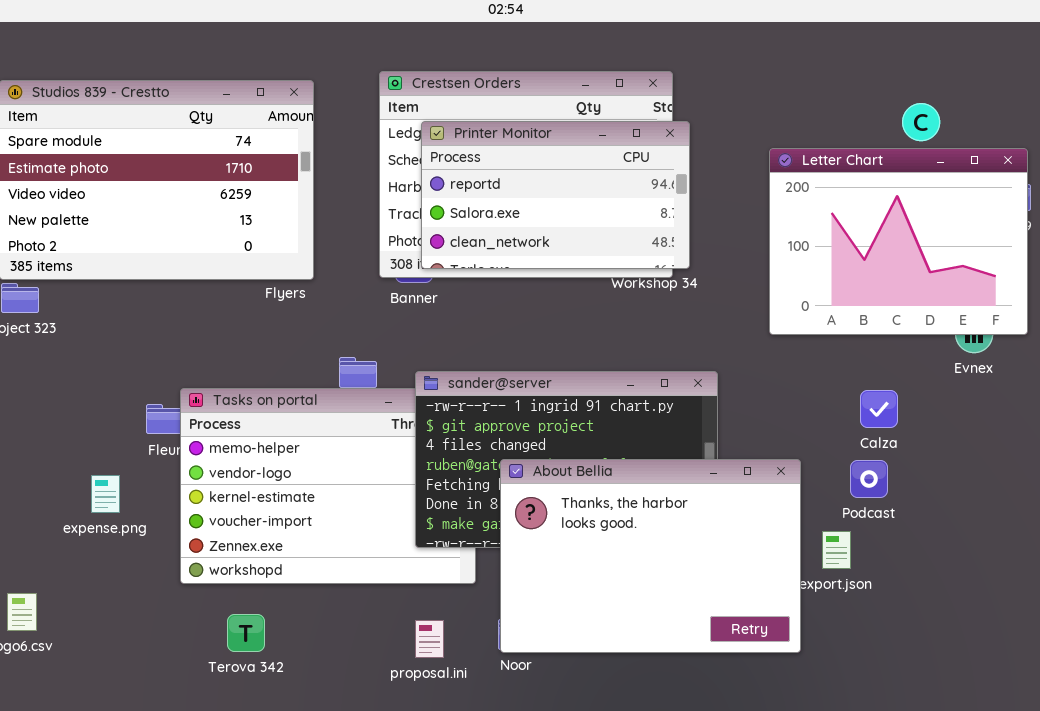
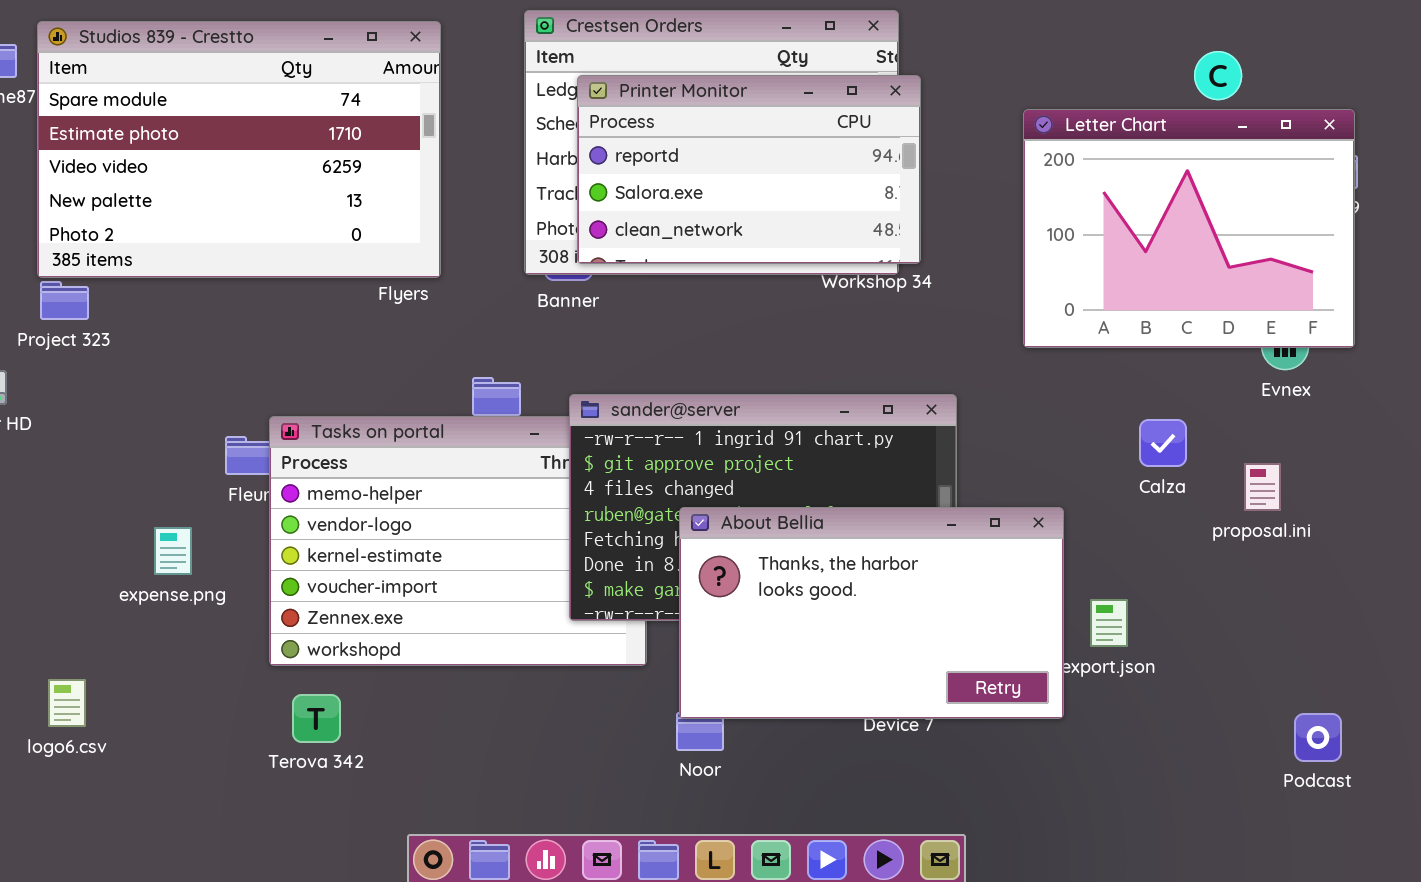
About Bellia: [500,459,801,653] -> [679,507,1064,719], resized
Podcast: [850,460,888,498] -> [1294,713,1342,762], moved
Terova 342: [227,614,265,652] -> [292,694,341,743], moved
proposal.ini: [415,620,444,658] -> [1244,463,1281,511], moved

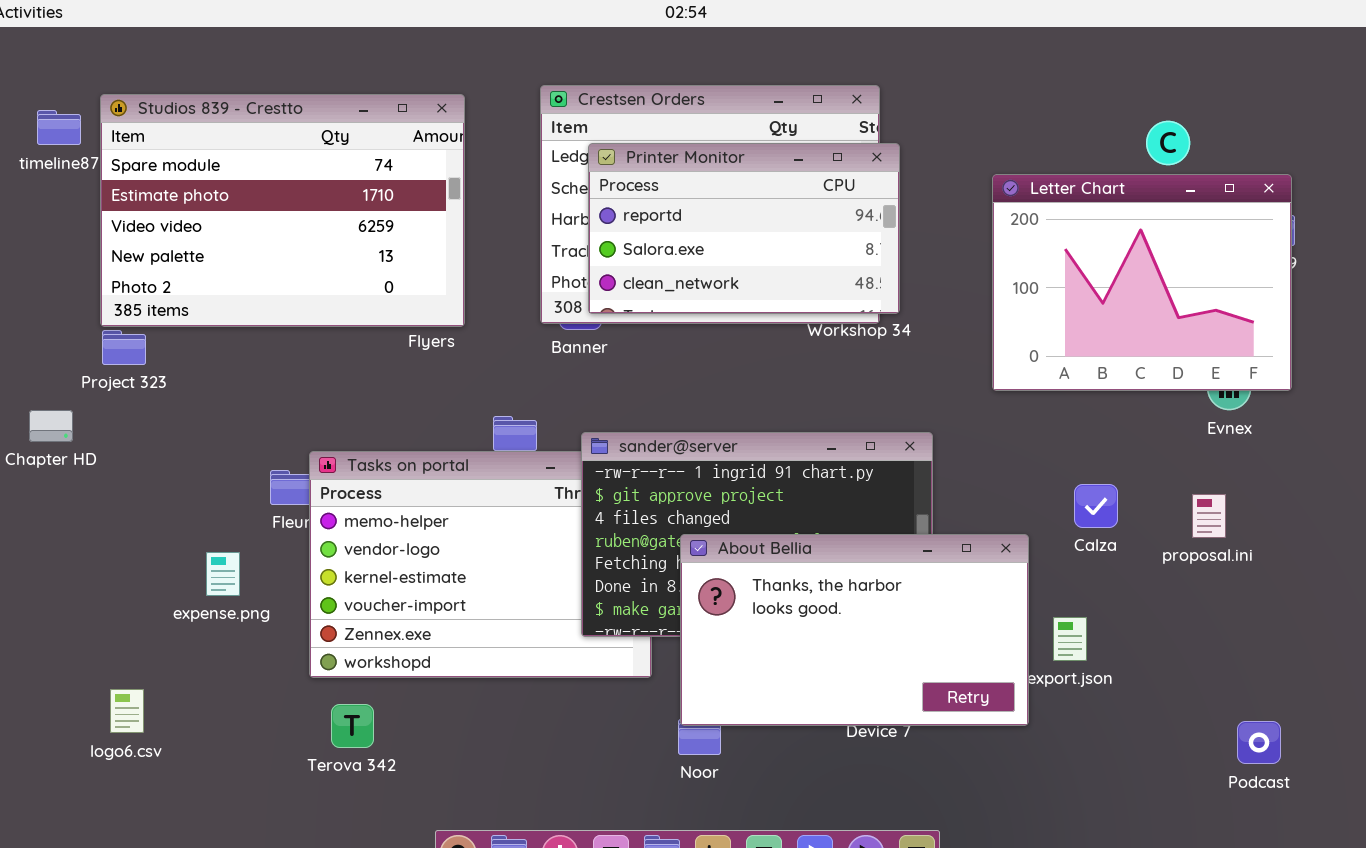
Calza: [1139,419,1187,467] -> [1074,484,1118,528], moved

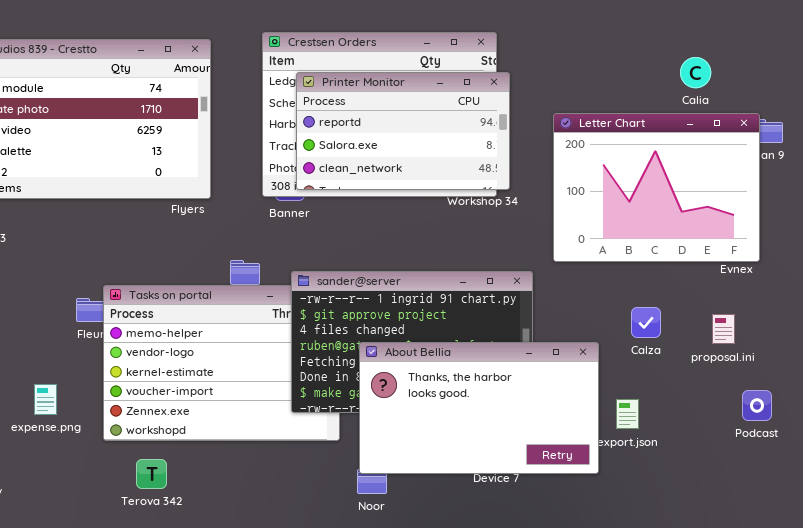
Letter Chart: [992,174,1292,391] -> [553,113,760,262], moved
expense.png: [206,552,240,596] -> [34,384,57,415], moved
Terova 342: [331,704,374,748] -> [136,459,167,489], moved
Podcast: [1237,721,1281,764] -> [742,390,772,421], moved

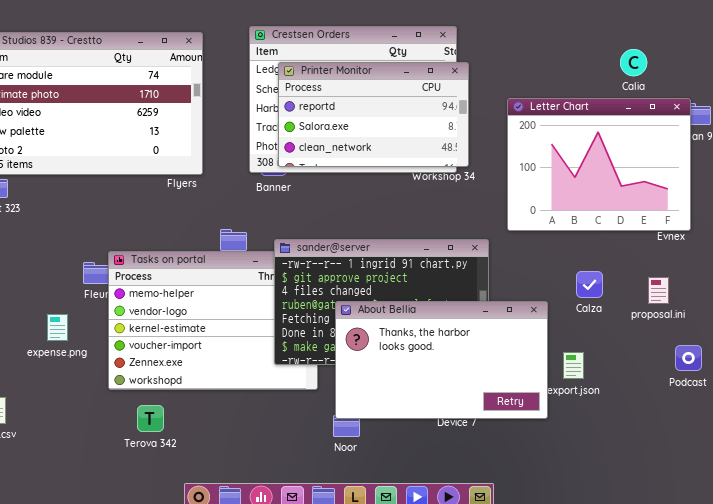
expense.png: [34,384,57,415] -> [47,314,68,341], moved

